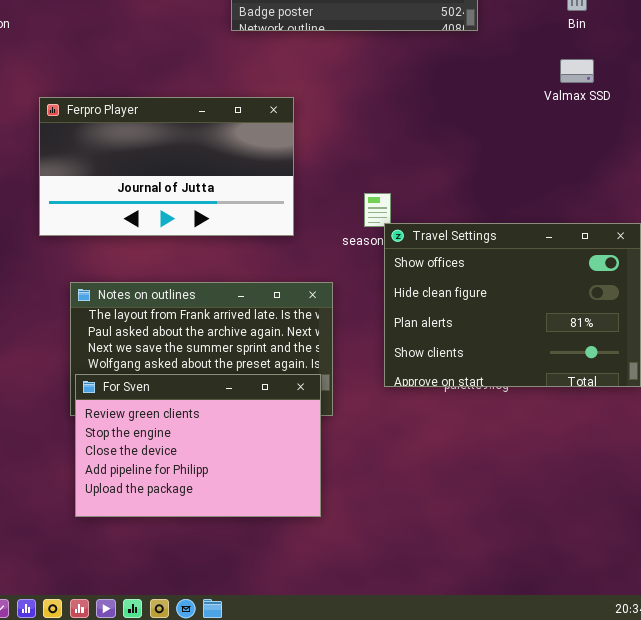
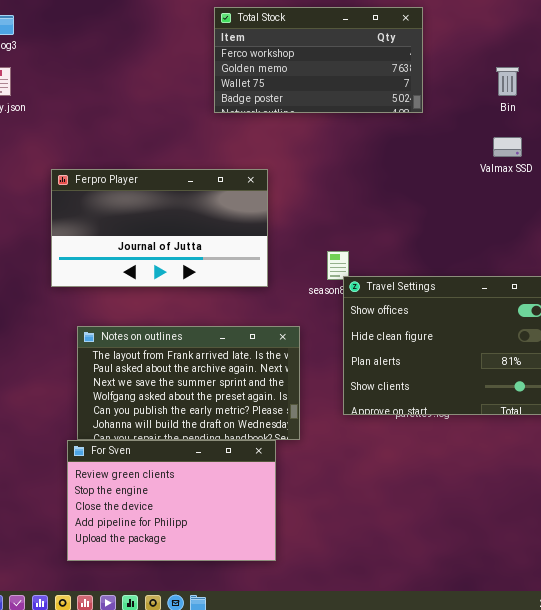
For Sven: [75,374,321,517] -> [67,440,276,561], moved

